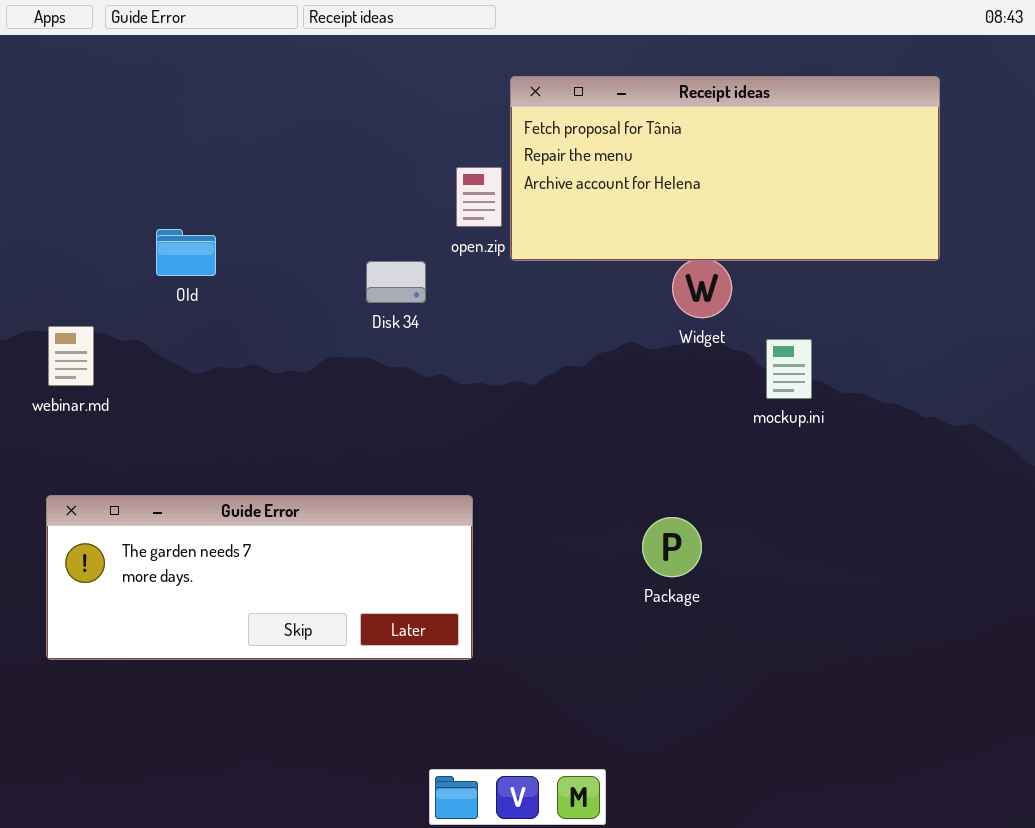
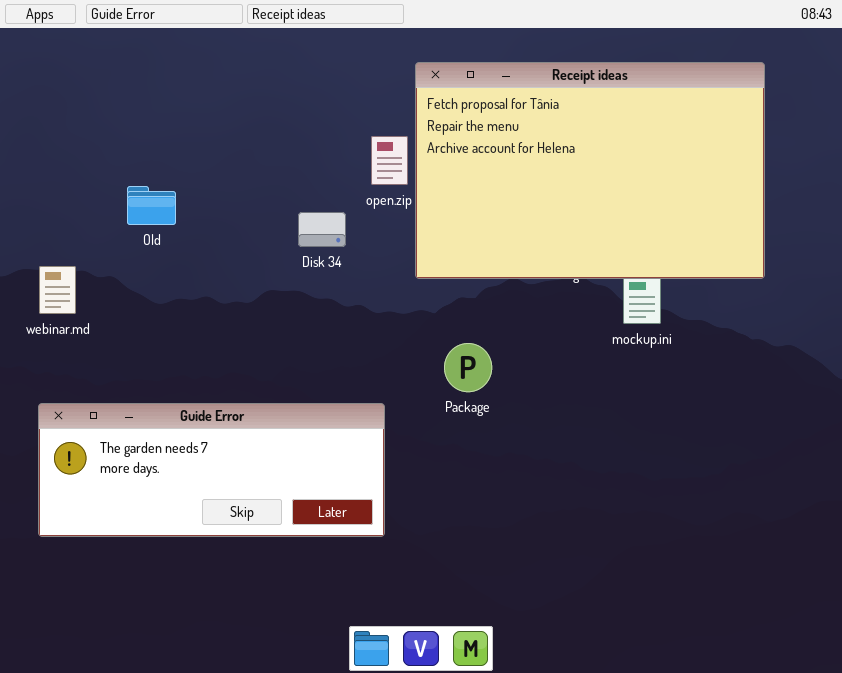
Receipt ideas: [510,76,940,261] -> [415,62,765,279], resized
Package: [642,517,702,577] -> [444,343,492,392], moved

